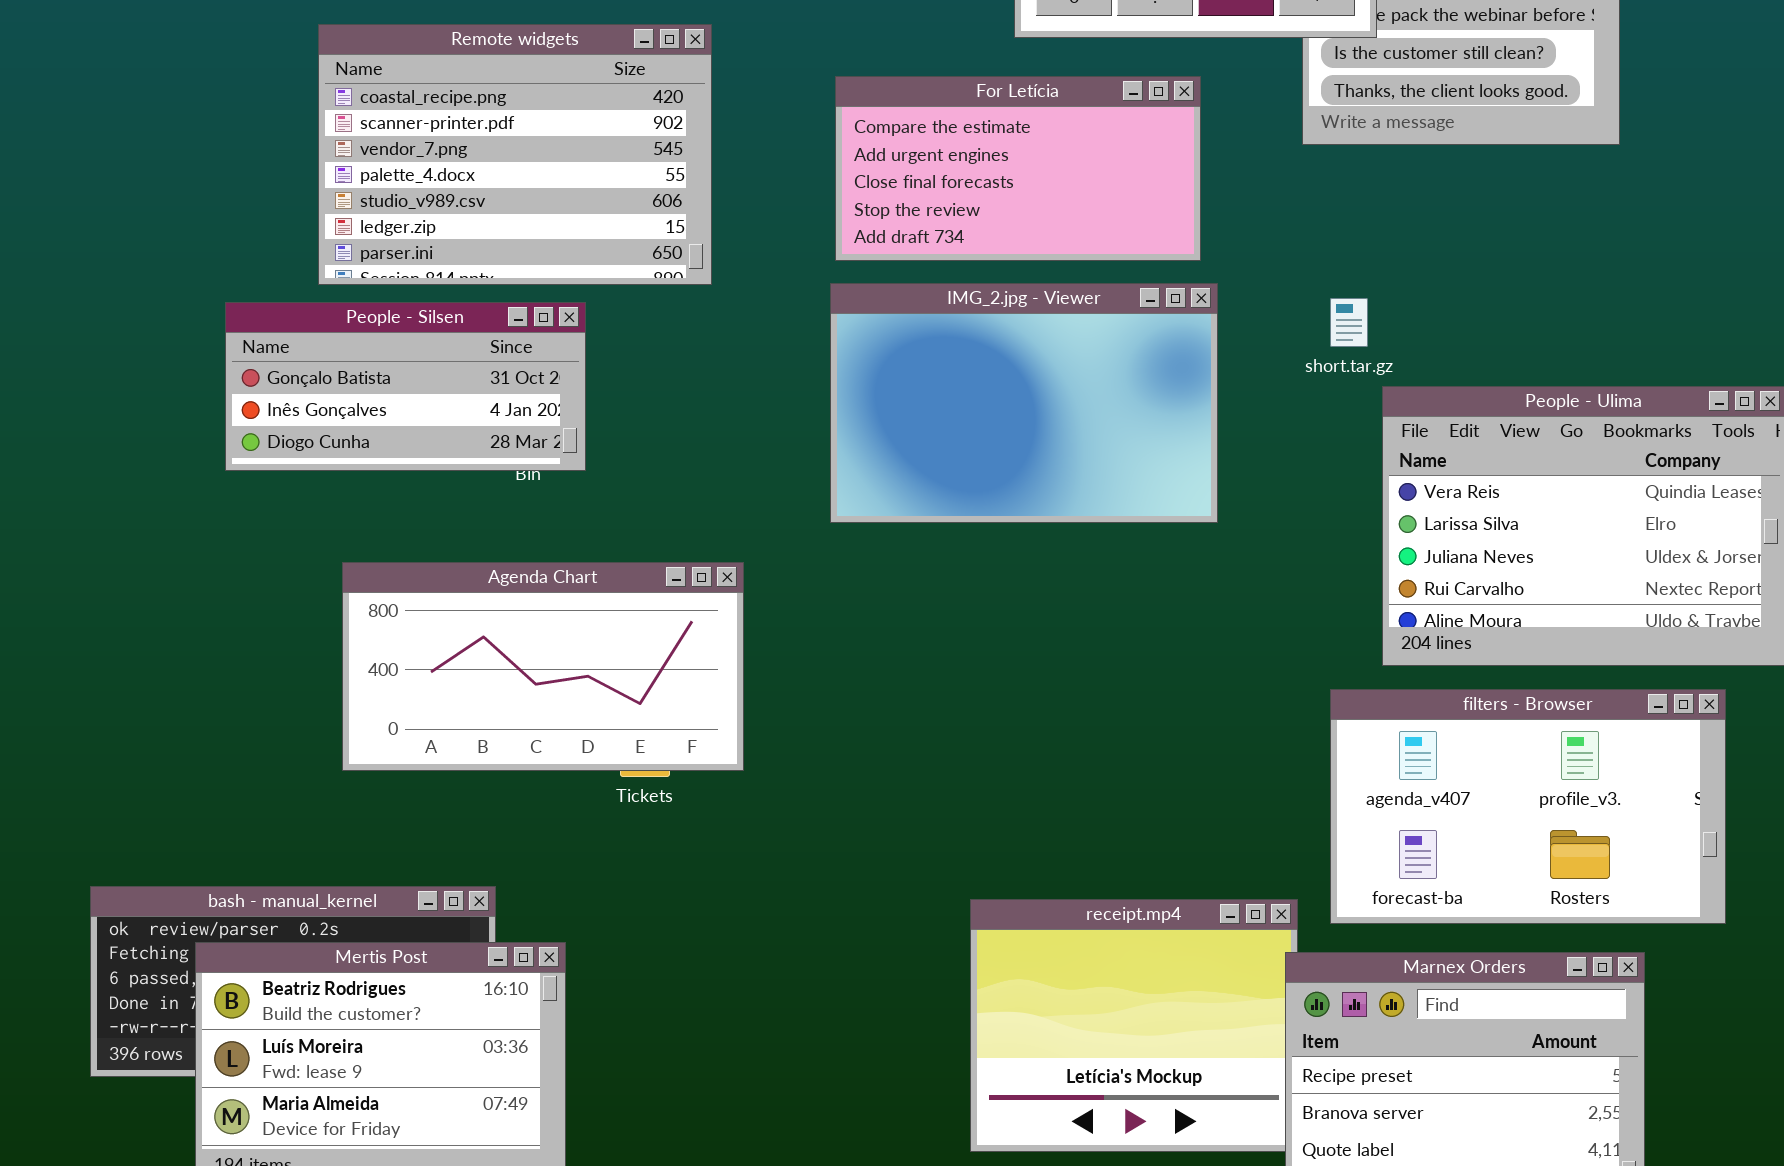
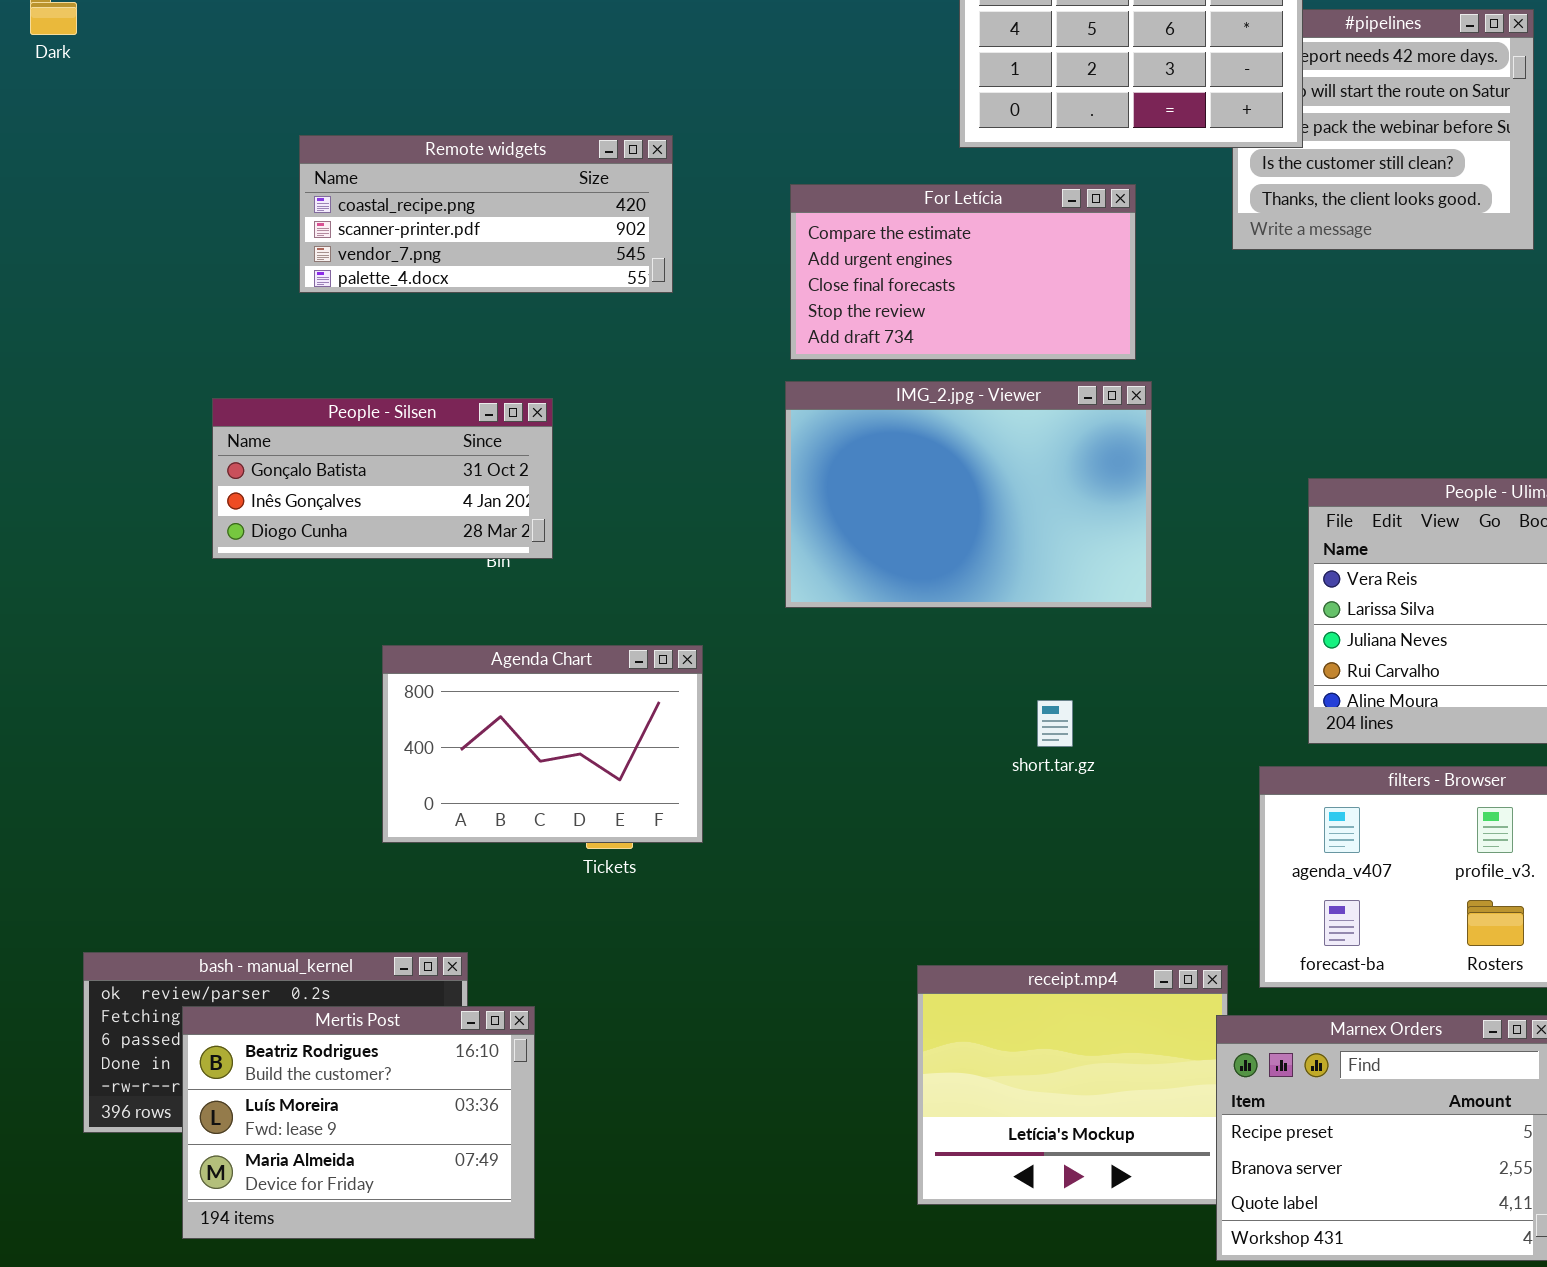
Remote widgets: [318,24,712,285] -> [299,135,673,293], resized
short.tar.gz: [1330,298,1368,347] -> [1037,700,1073,747], moved
Agenda Chart: [342,562,744,771] -> [382,645,703,843], resized

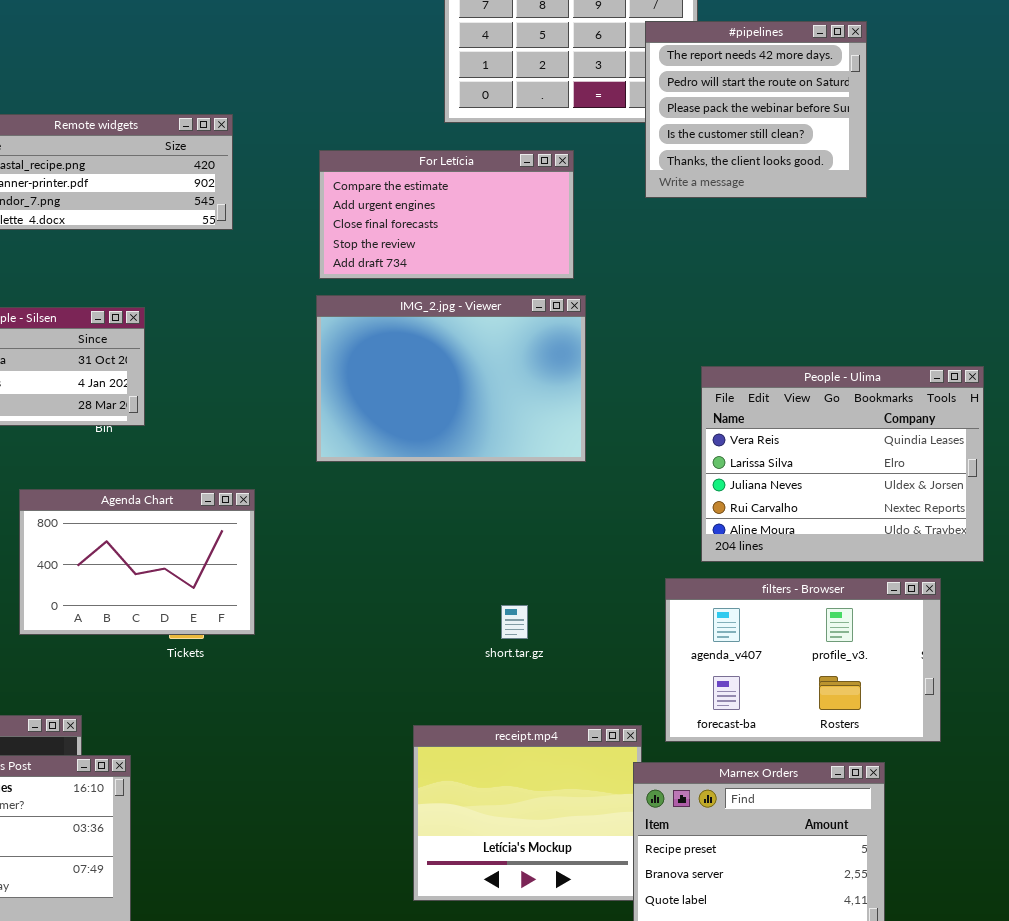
#pipelines: [1232,9,1534,250] -> [645,21,867,198], raised
short.tar.gz: [1037,700,1073,747] -> [501,605,528,639], moved

